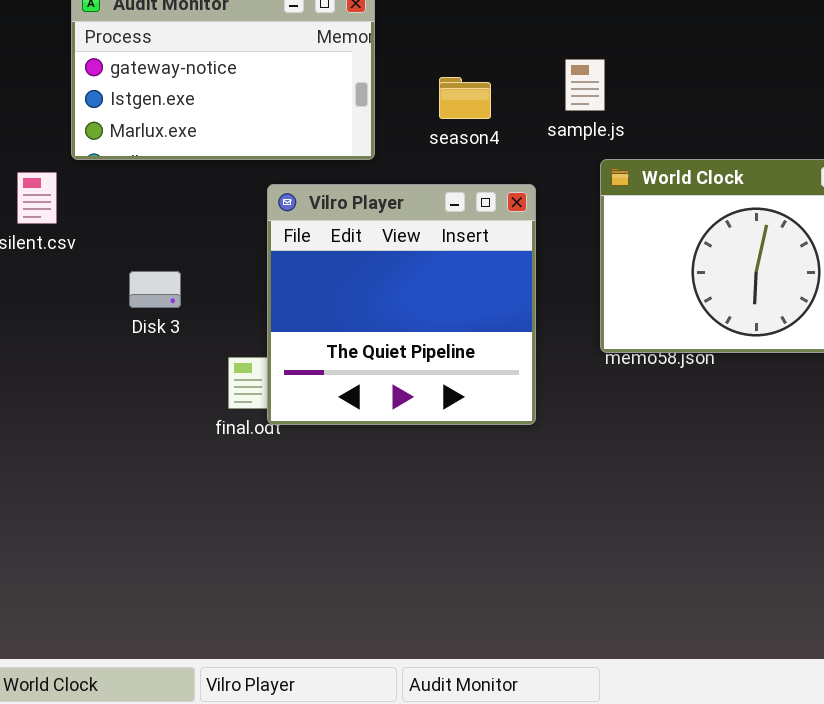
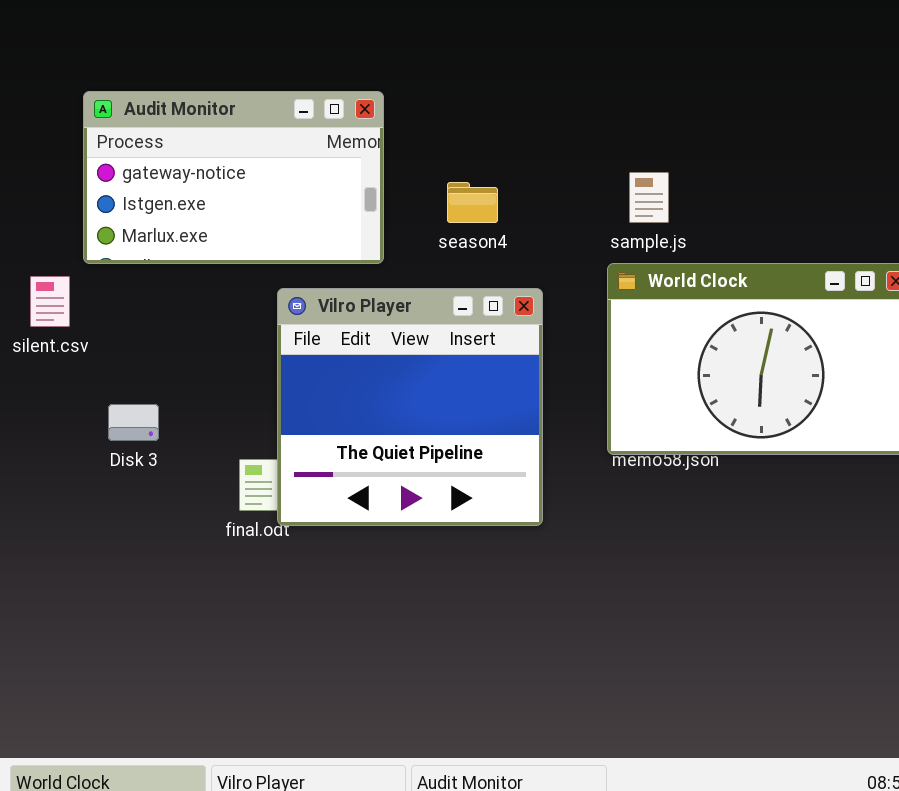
sample.js: [565,59,605,111] -> [629,172,669,223], moved
Disk 3: [129,271,181,308] -> [108,404,159,441], moved

